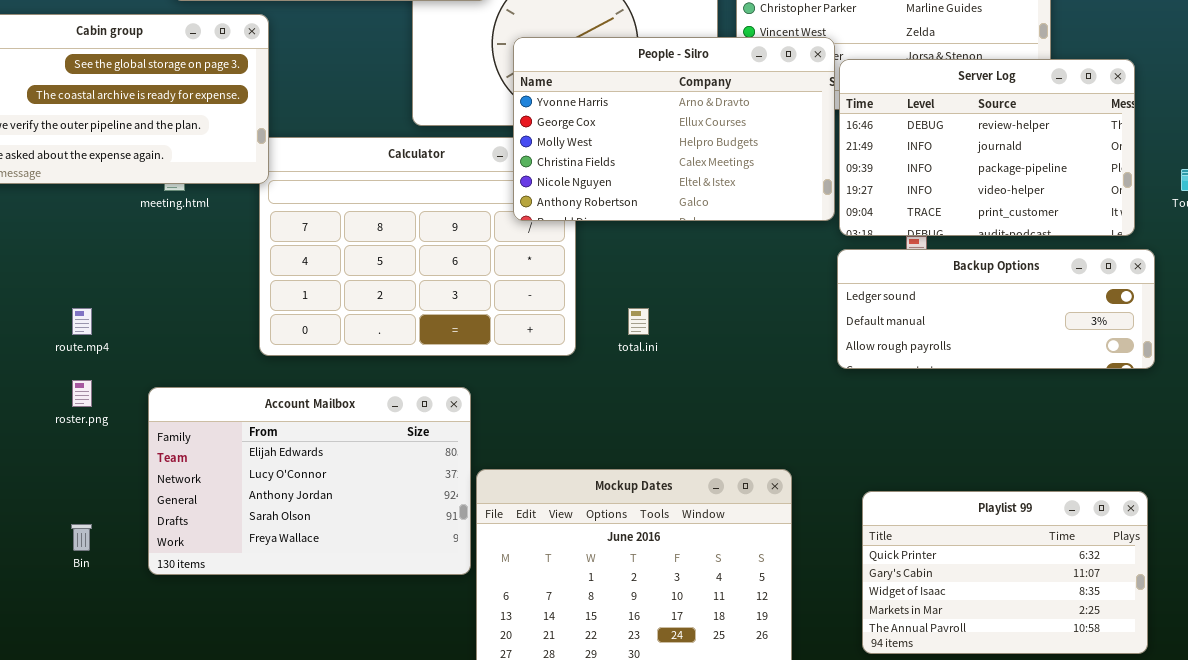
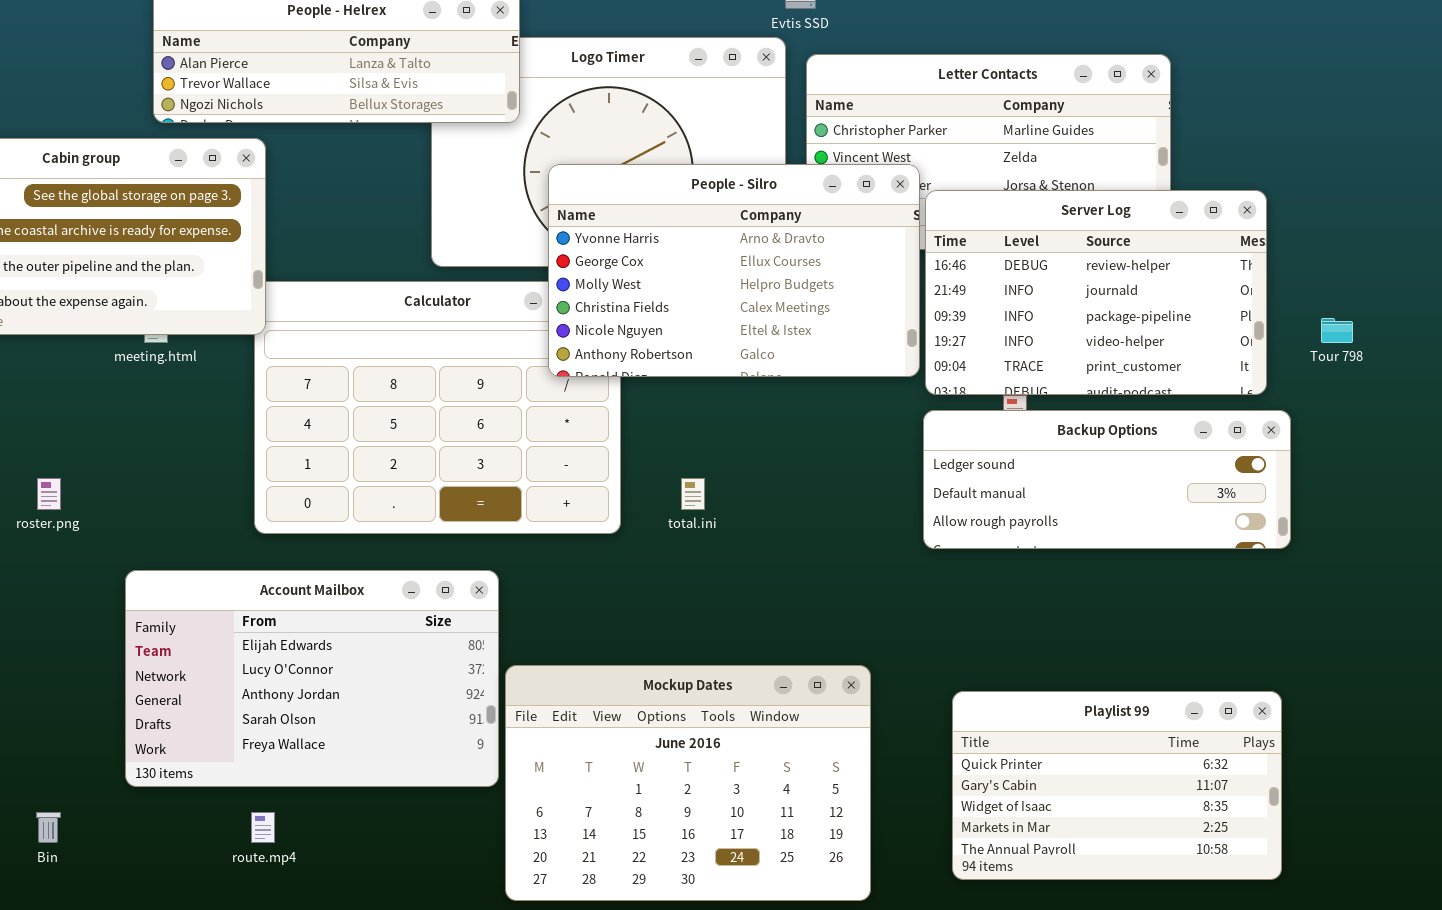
route.mp4: [72,308,92,335] -> [251,812,275,843], moved
roster.png: [72,380,92,407] -> [37,478,61,510], moved
Bin: [71,524,92,551] -> [36,812,61,843], moved

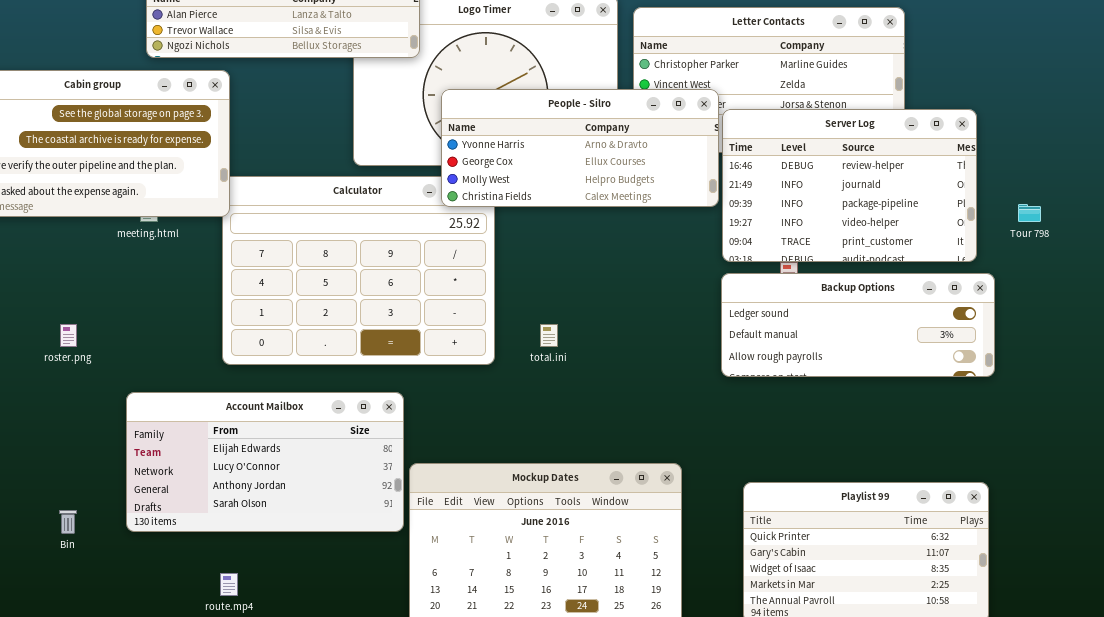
People - Silro: [548,164,920,377] -> [441,89,719,207], resized
Account Mailbox: [125,570,499,787] -> [126,392,404,532], resized
Bin: [36,812,61,843] -> [59,510,77,534], moved

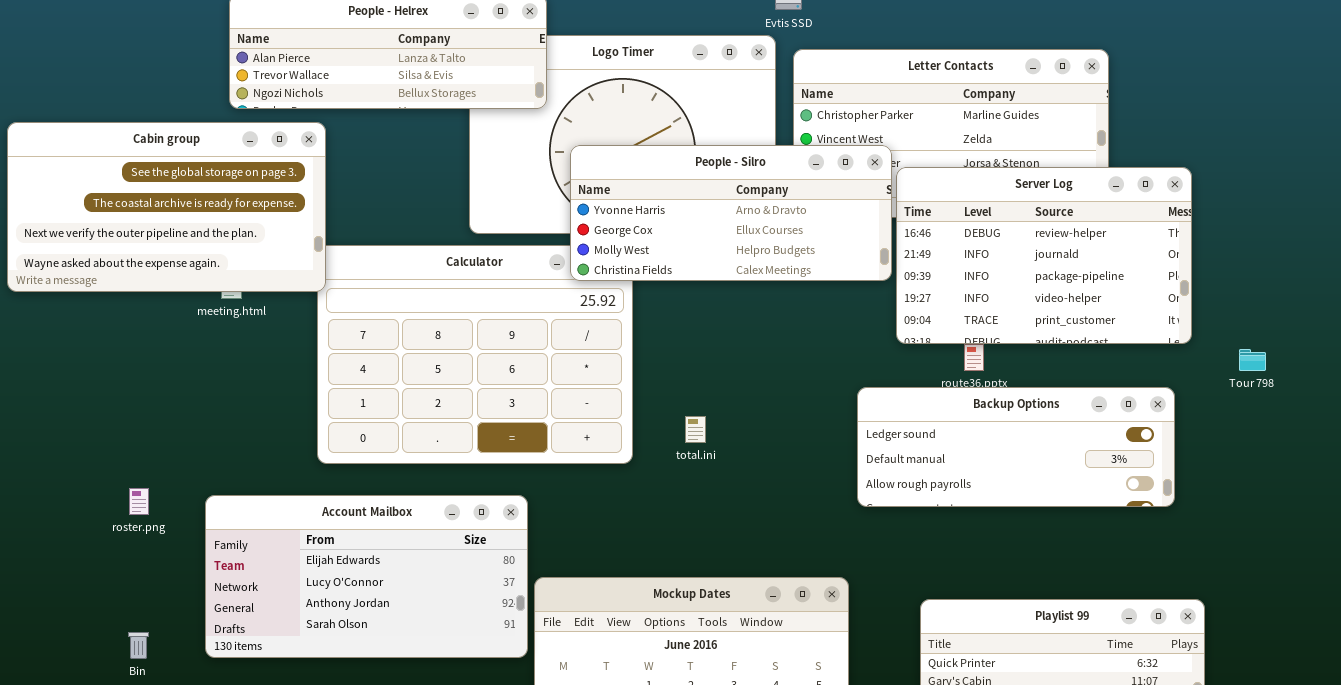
Tour 798: [1018,204,1041,222] -> [1239,349,1266,371], moved
Backup Options: [721,273,995,377] -> [857,387,1175,507], moved
roster.png: [60,324,77,347] -> [129,488,149,515], moved

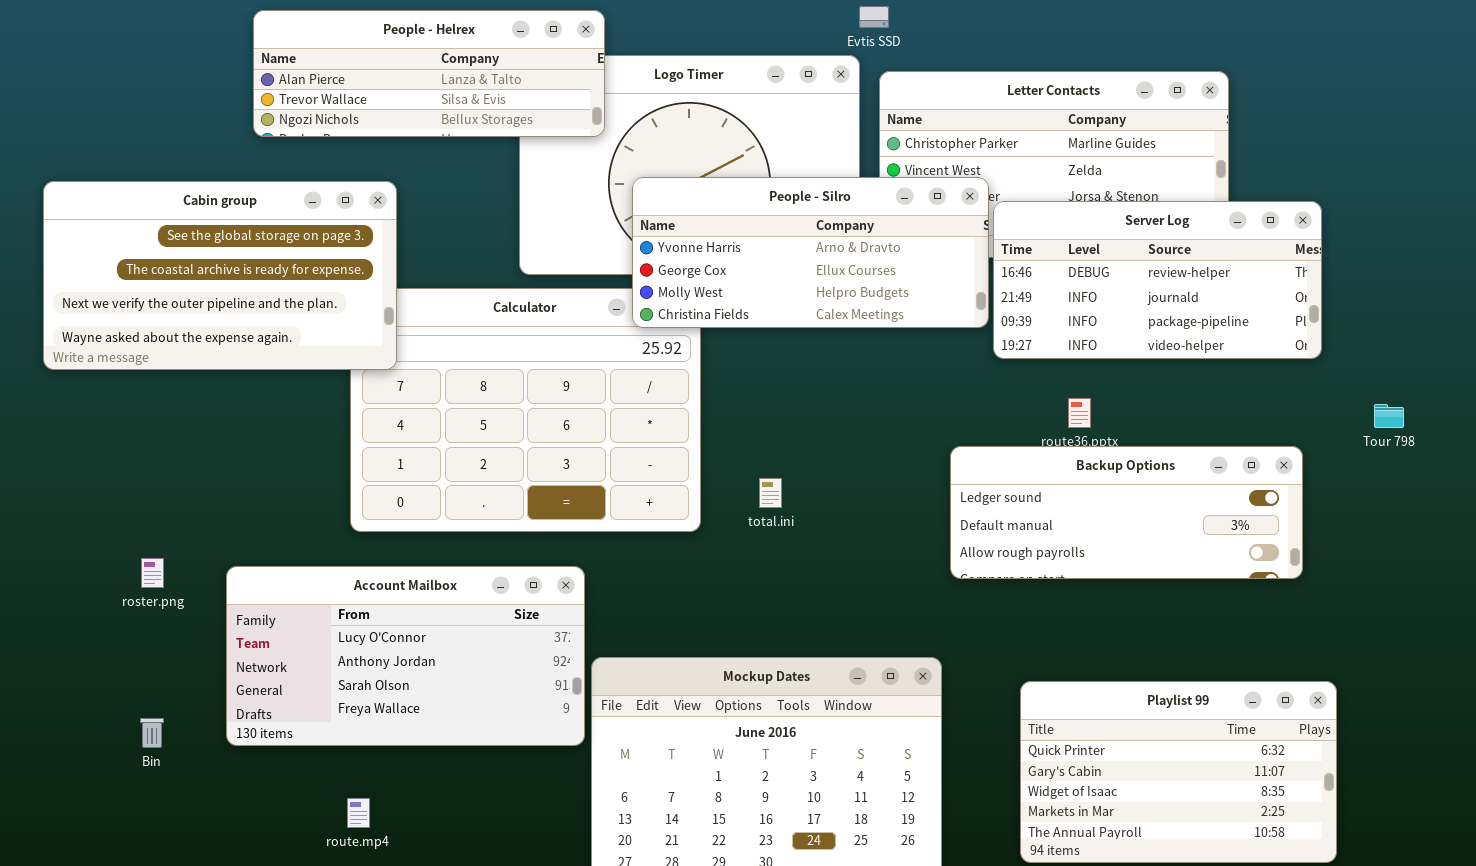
Cabin group: [7,122,326,292] -> [43,181,397,370], moved
Server Log: [896,167,1192,344] -> [993,201,1322,359], resized
Account Mailbox: [205,495,528,658] -> [226,566,585,746], scrolled down 1 row

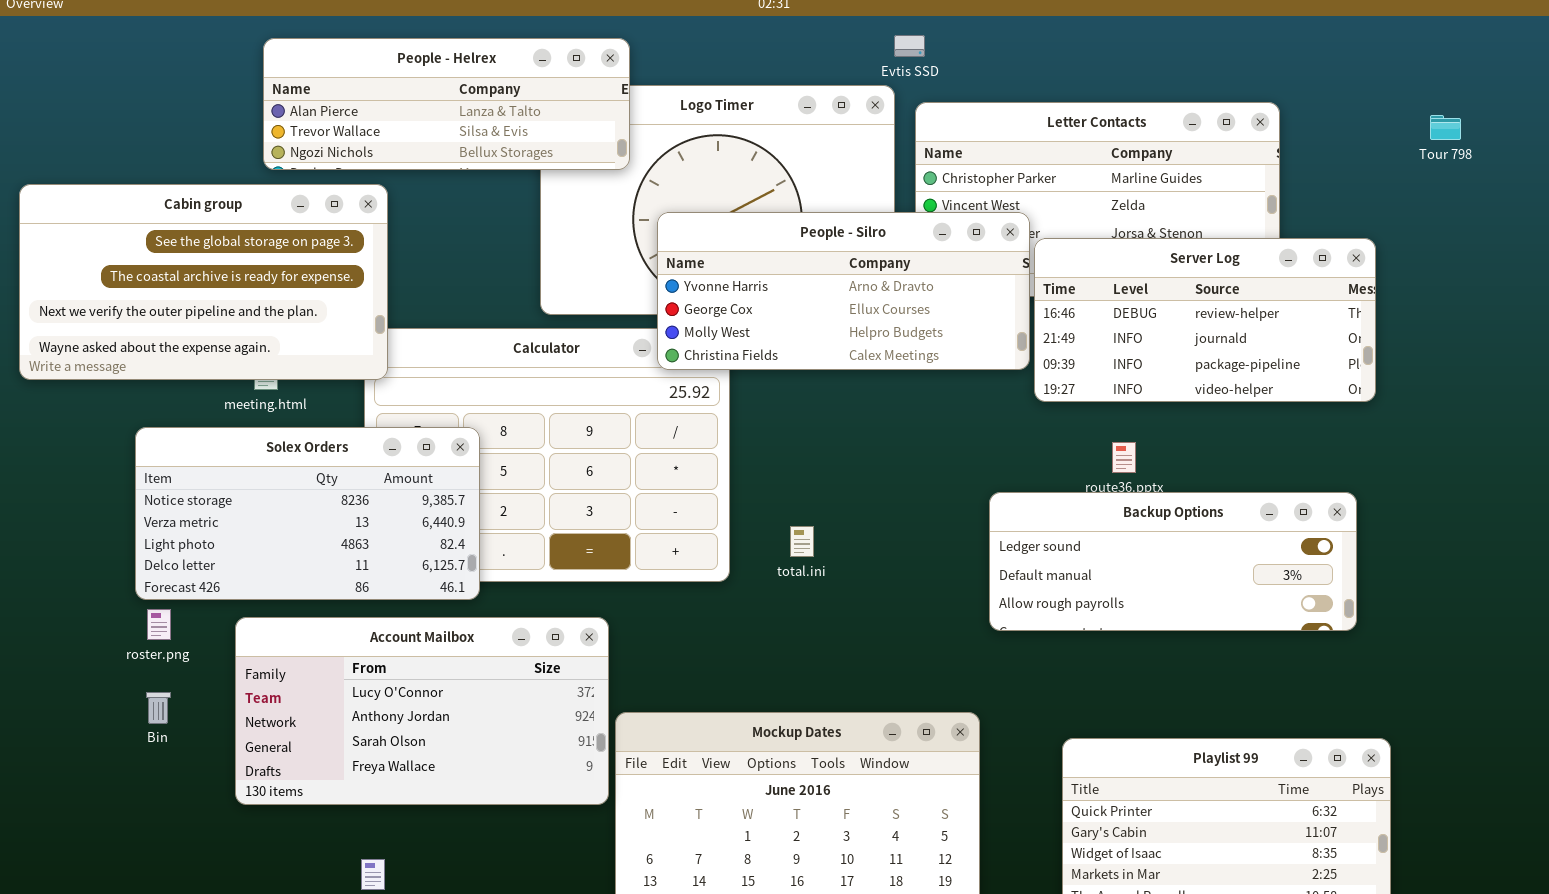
Cabin group: [43,181,397,370] -> [19,184,388,380], moved
Solex Orders: none -> [135,427,480,600], opened
Tour 798: [1374,404,1404,428] -> [1430,115,1461,140], moved
Bin: [140,718,164,748] -> [146,692,171,724], moved

